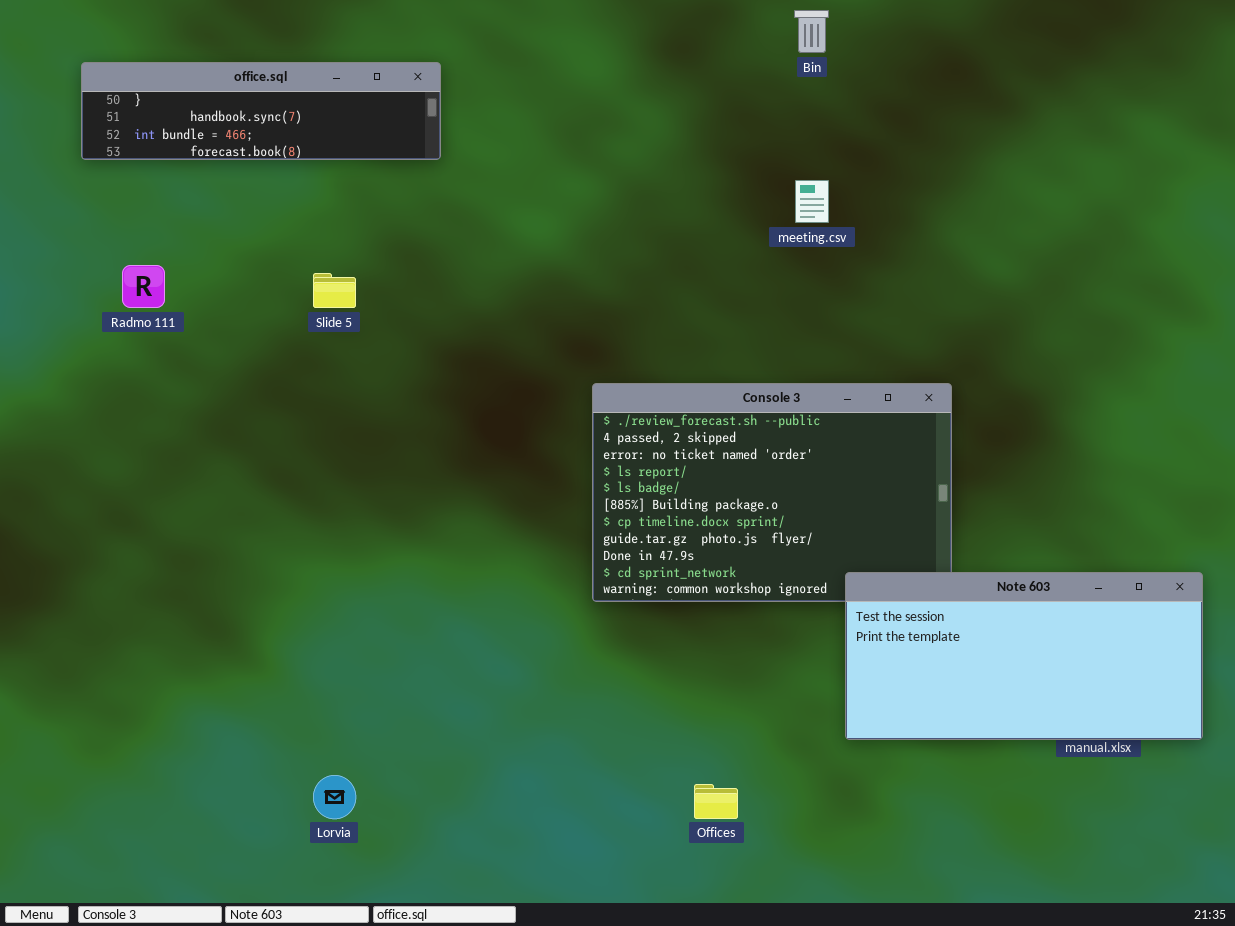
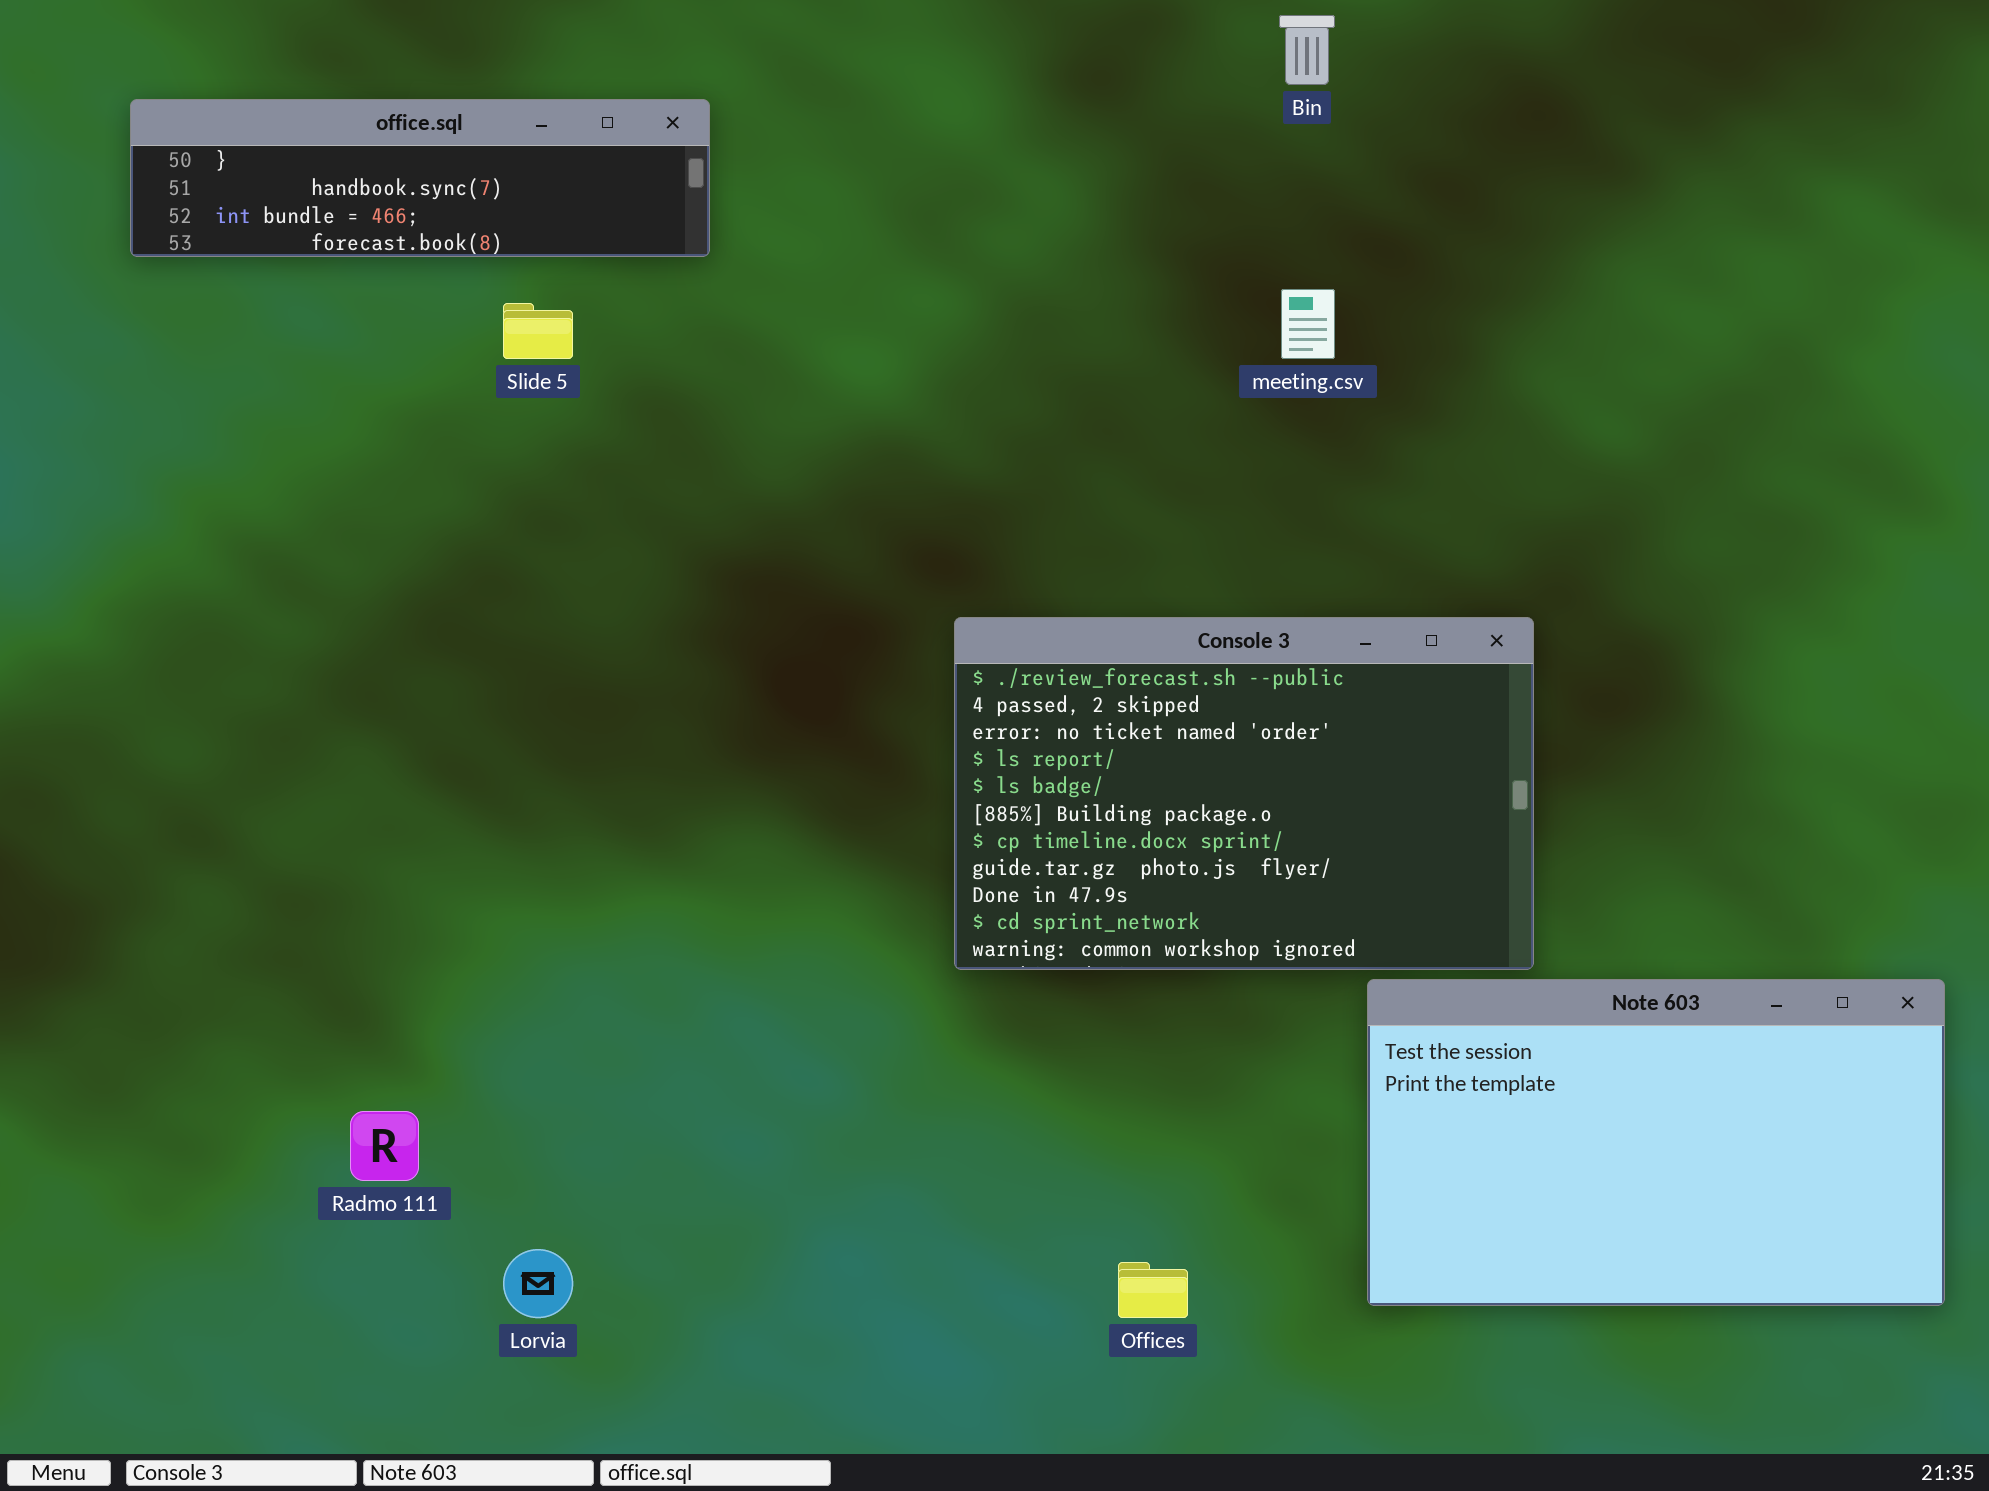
Radmo 111: [122,265,165,308] -> [350,1111,419,1181], moved
Slide 5: [313,273,356,308] -> [503,303,573,359], moved
Note 603: [845,572,1203,740] -> [1367,979,1945,1306], moved, resized

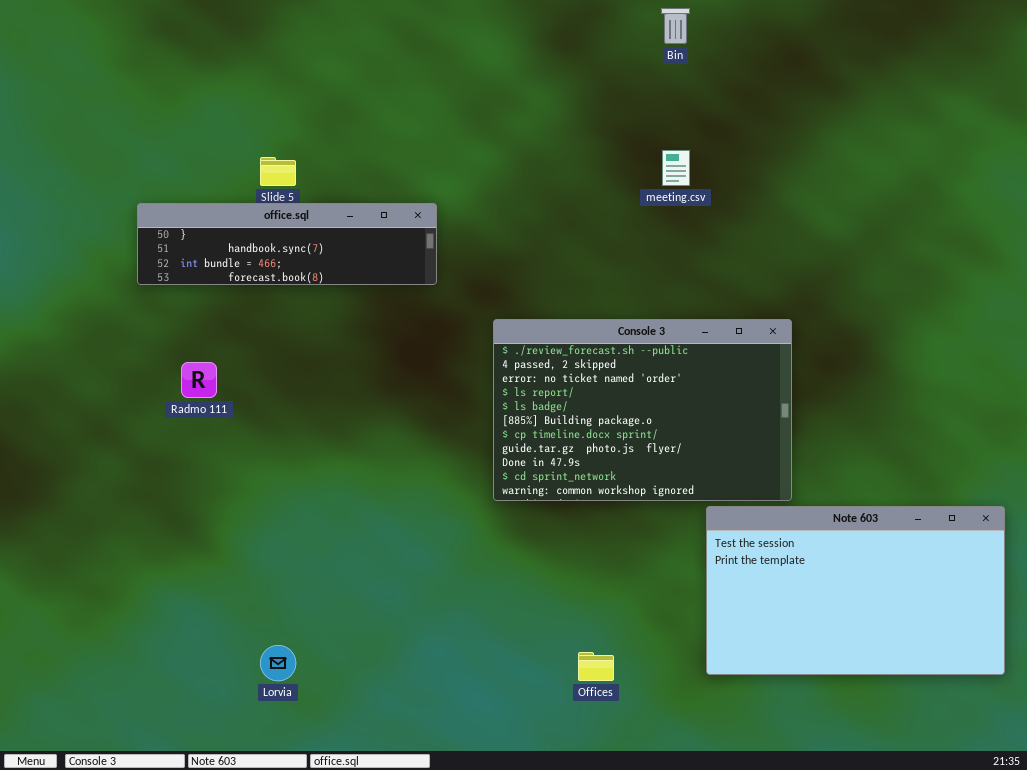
office.sql: [130,99,710,257] -> [137,203,437,285], moved
Radmo 111: [350,1111,419,1181] -> [181,362,217,398], moved

